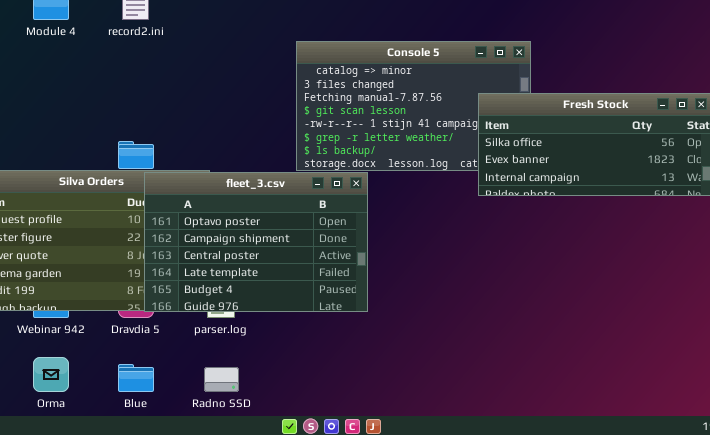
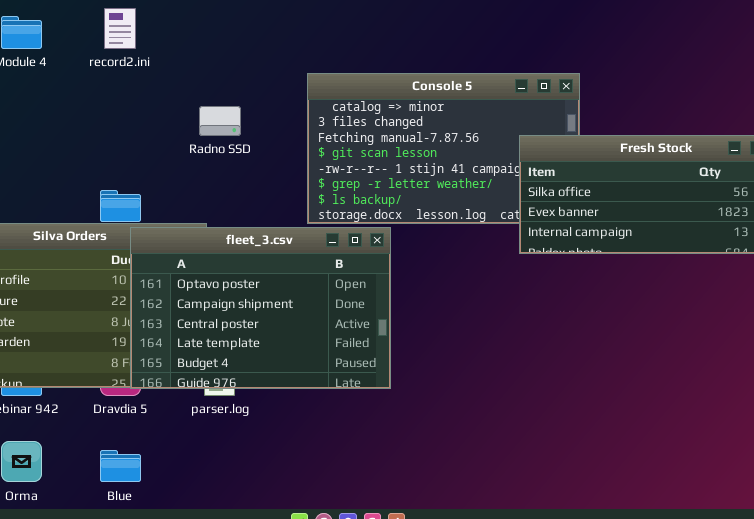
Radno SSD: [204,367,239,392] -> [199,106,241,136], moved

